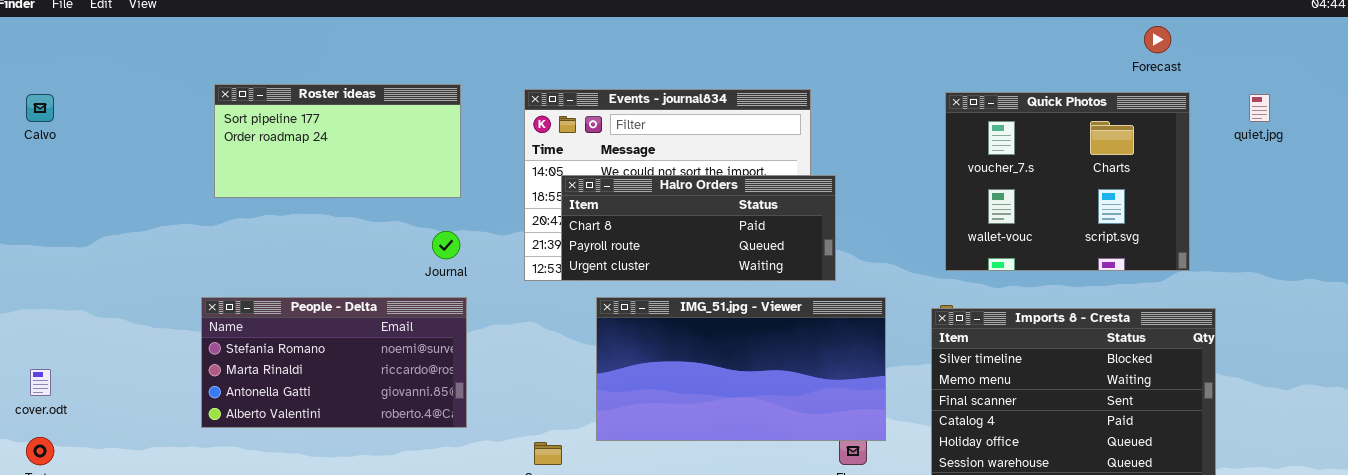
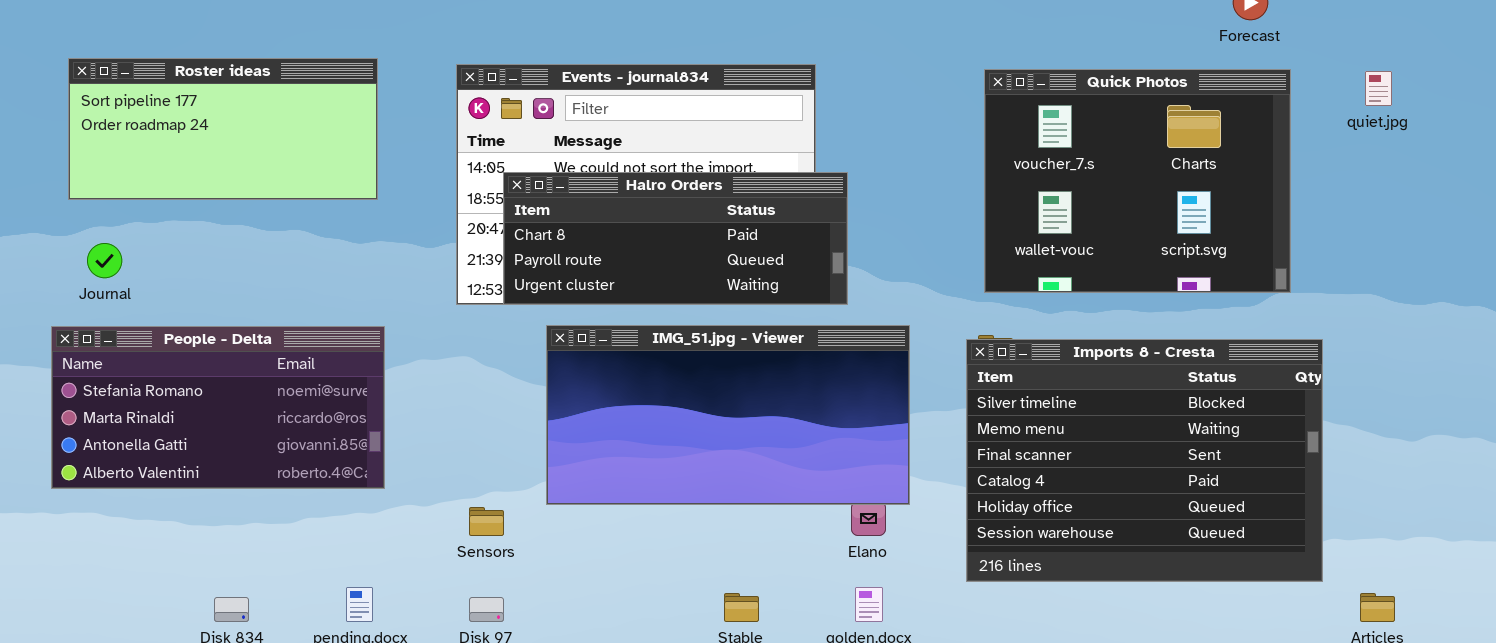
Journal: [432,231,460,259] -> [87,243,122,278], moved

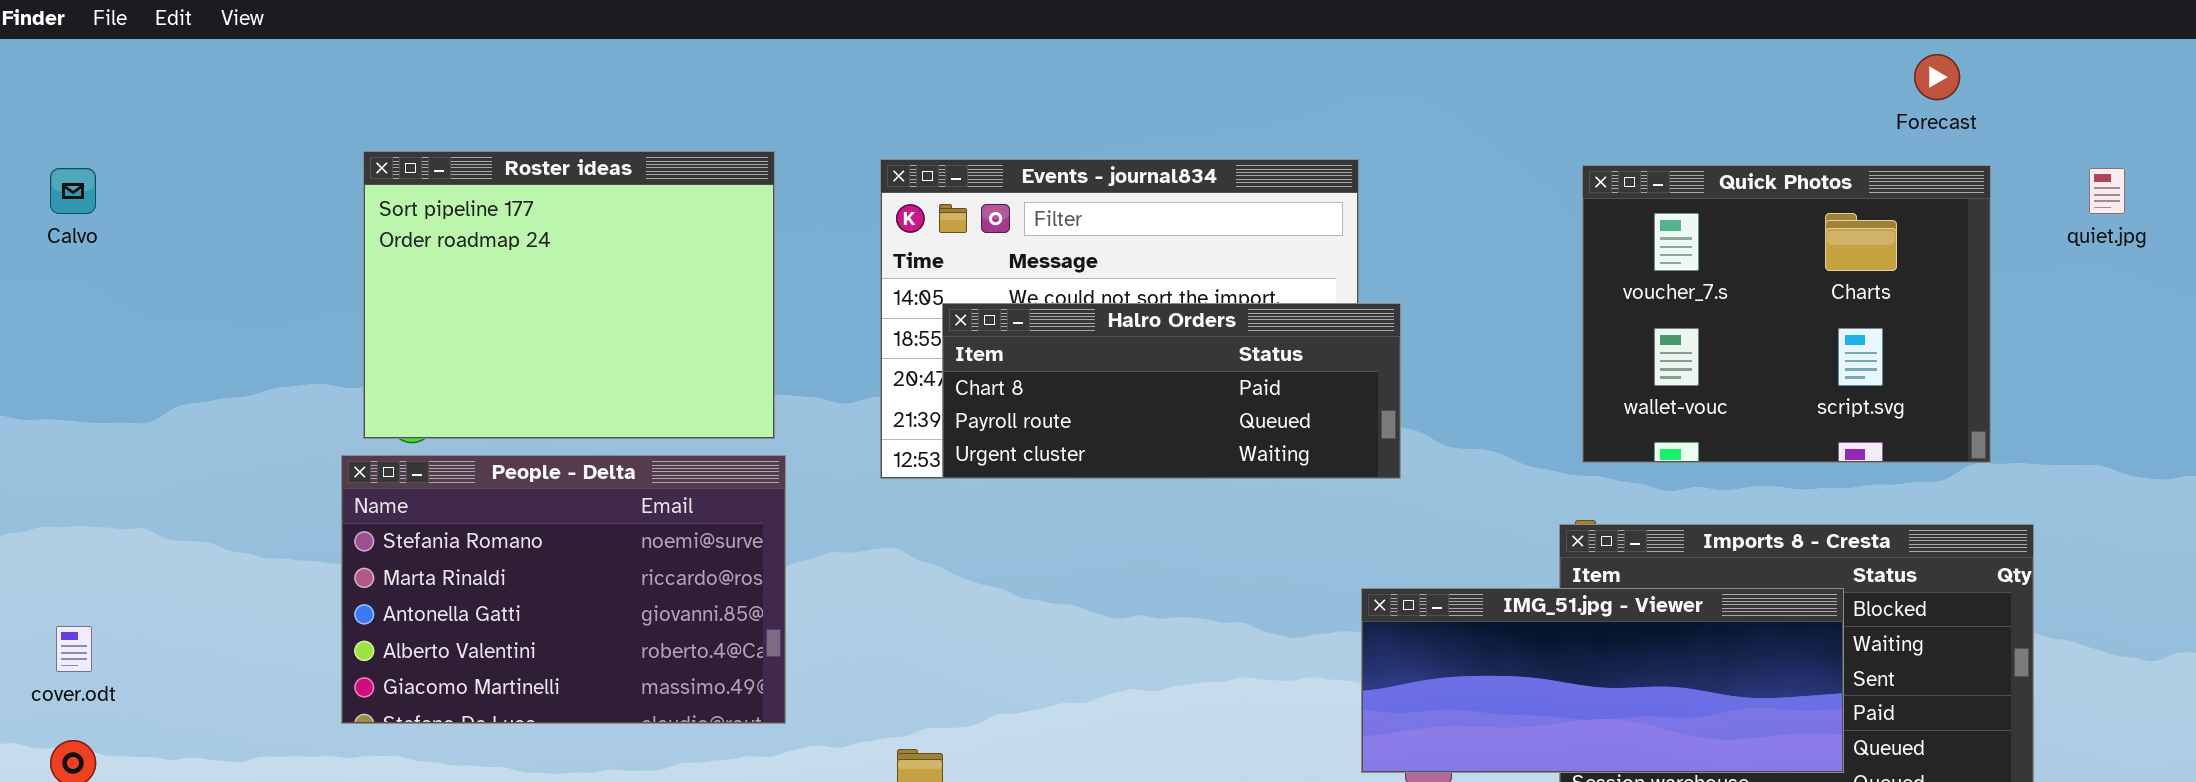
Roster ideas: [68,58,378,200] -> [363,151,775,439], resized
IMG_51.jpg - Viewer: [546,325,910,505] -> [1361,588,1844,773], moved, resized
People - Delta: [51,326,385,489] -> [341,455,786,724], resized

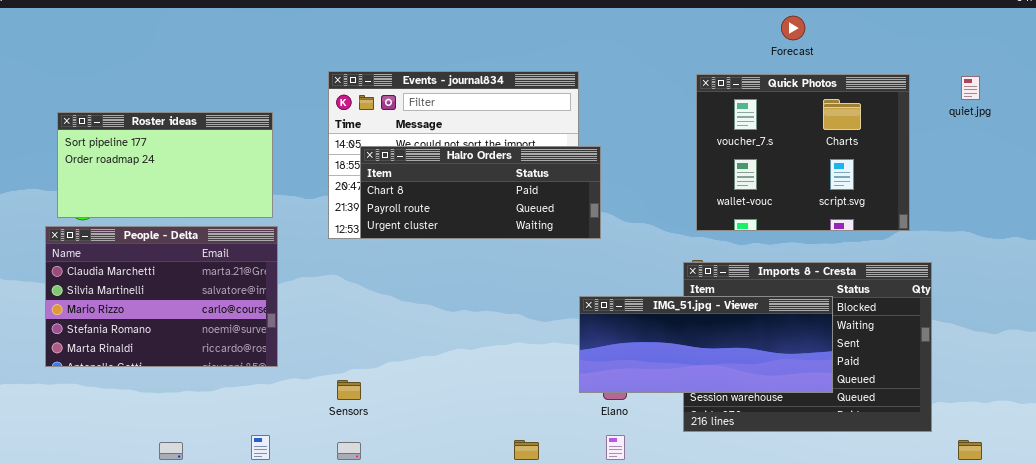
Forecast: [1914,54,1960,100] -> [781,16,805,40], moved
Roster ideas: [363,151,775,439] -> [57,112,273,218], resized
People - Delta: [341,455,786,724] -> [45,226,278,367], scrolled up 3 rows

